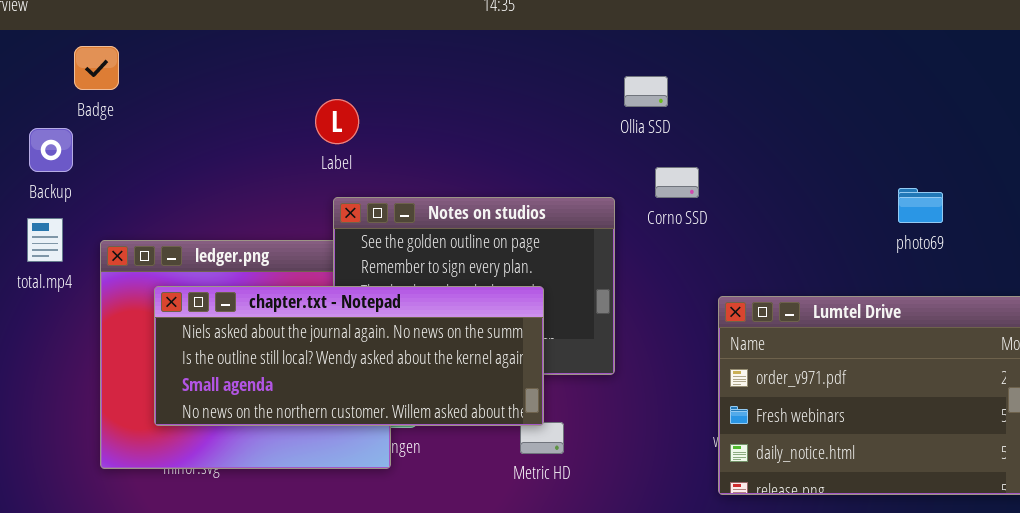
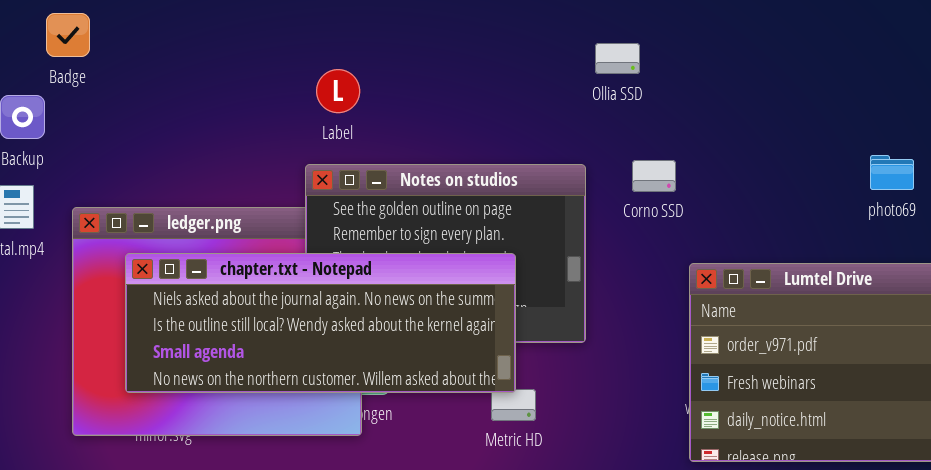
Label: [315,99,359,144] -> [316,69,360,113], moved
Corno SSD: [655,167,699,198] -> [632,160,676,192], moved

